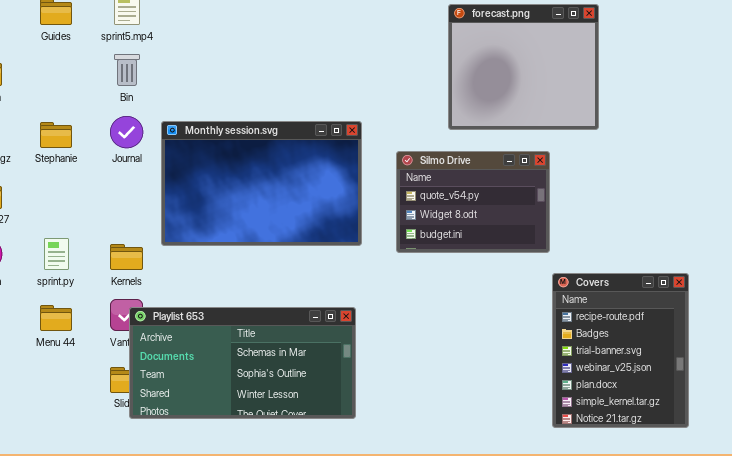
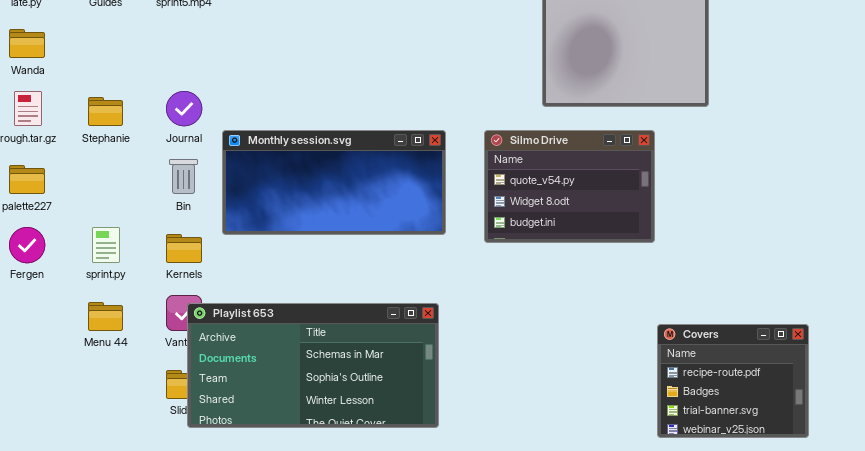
Bin: [114,54,140,86] -> [169,159,198,194], moved
Monthly session.svg: [161,121,362,246] -> [222,130,446,235], resized
Covers: [552,273,689,428] -> [657,324,809,438], resized

